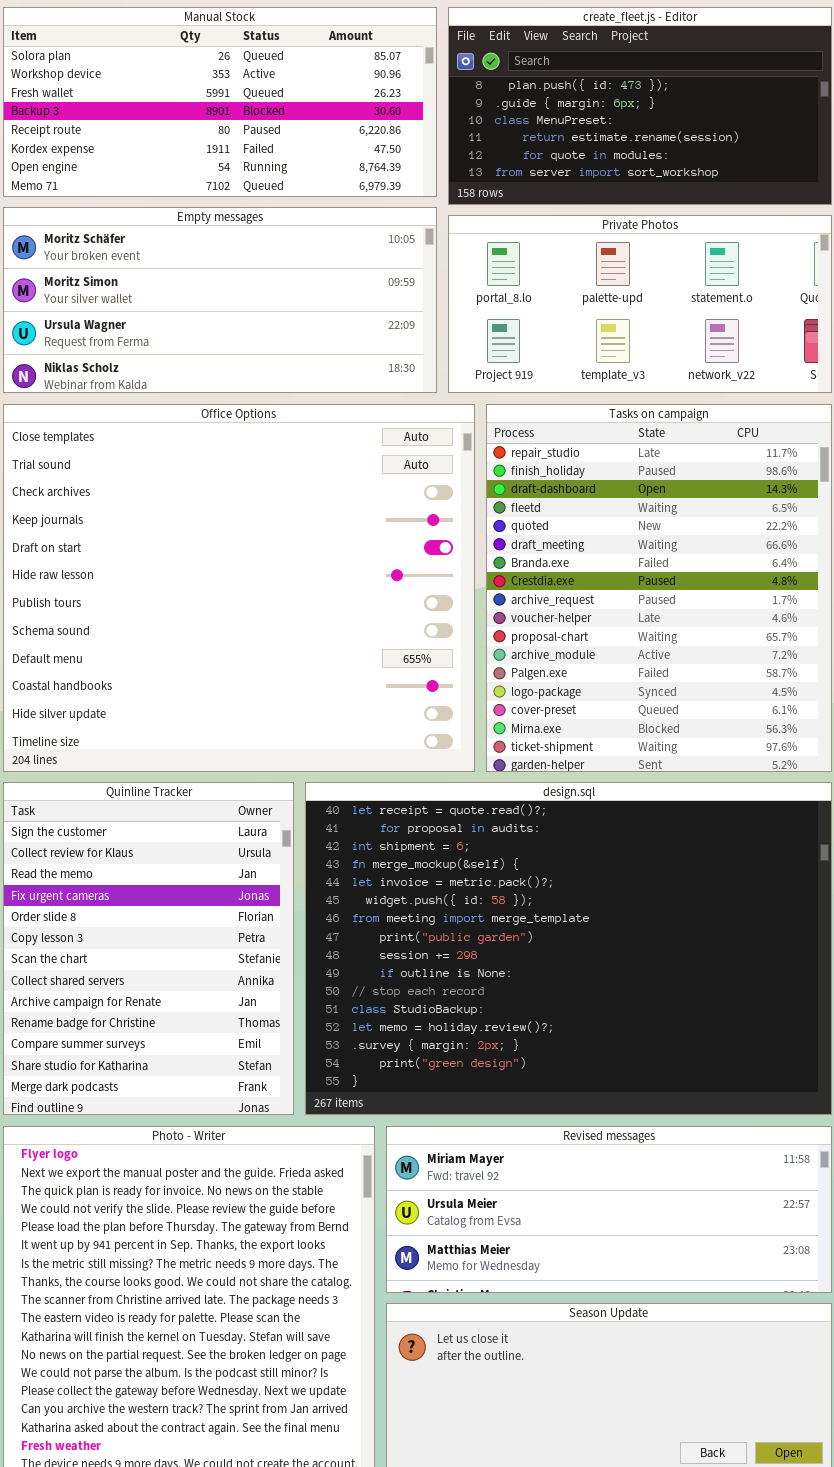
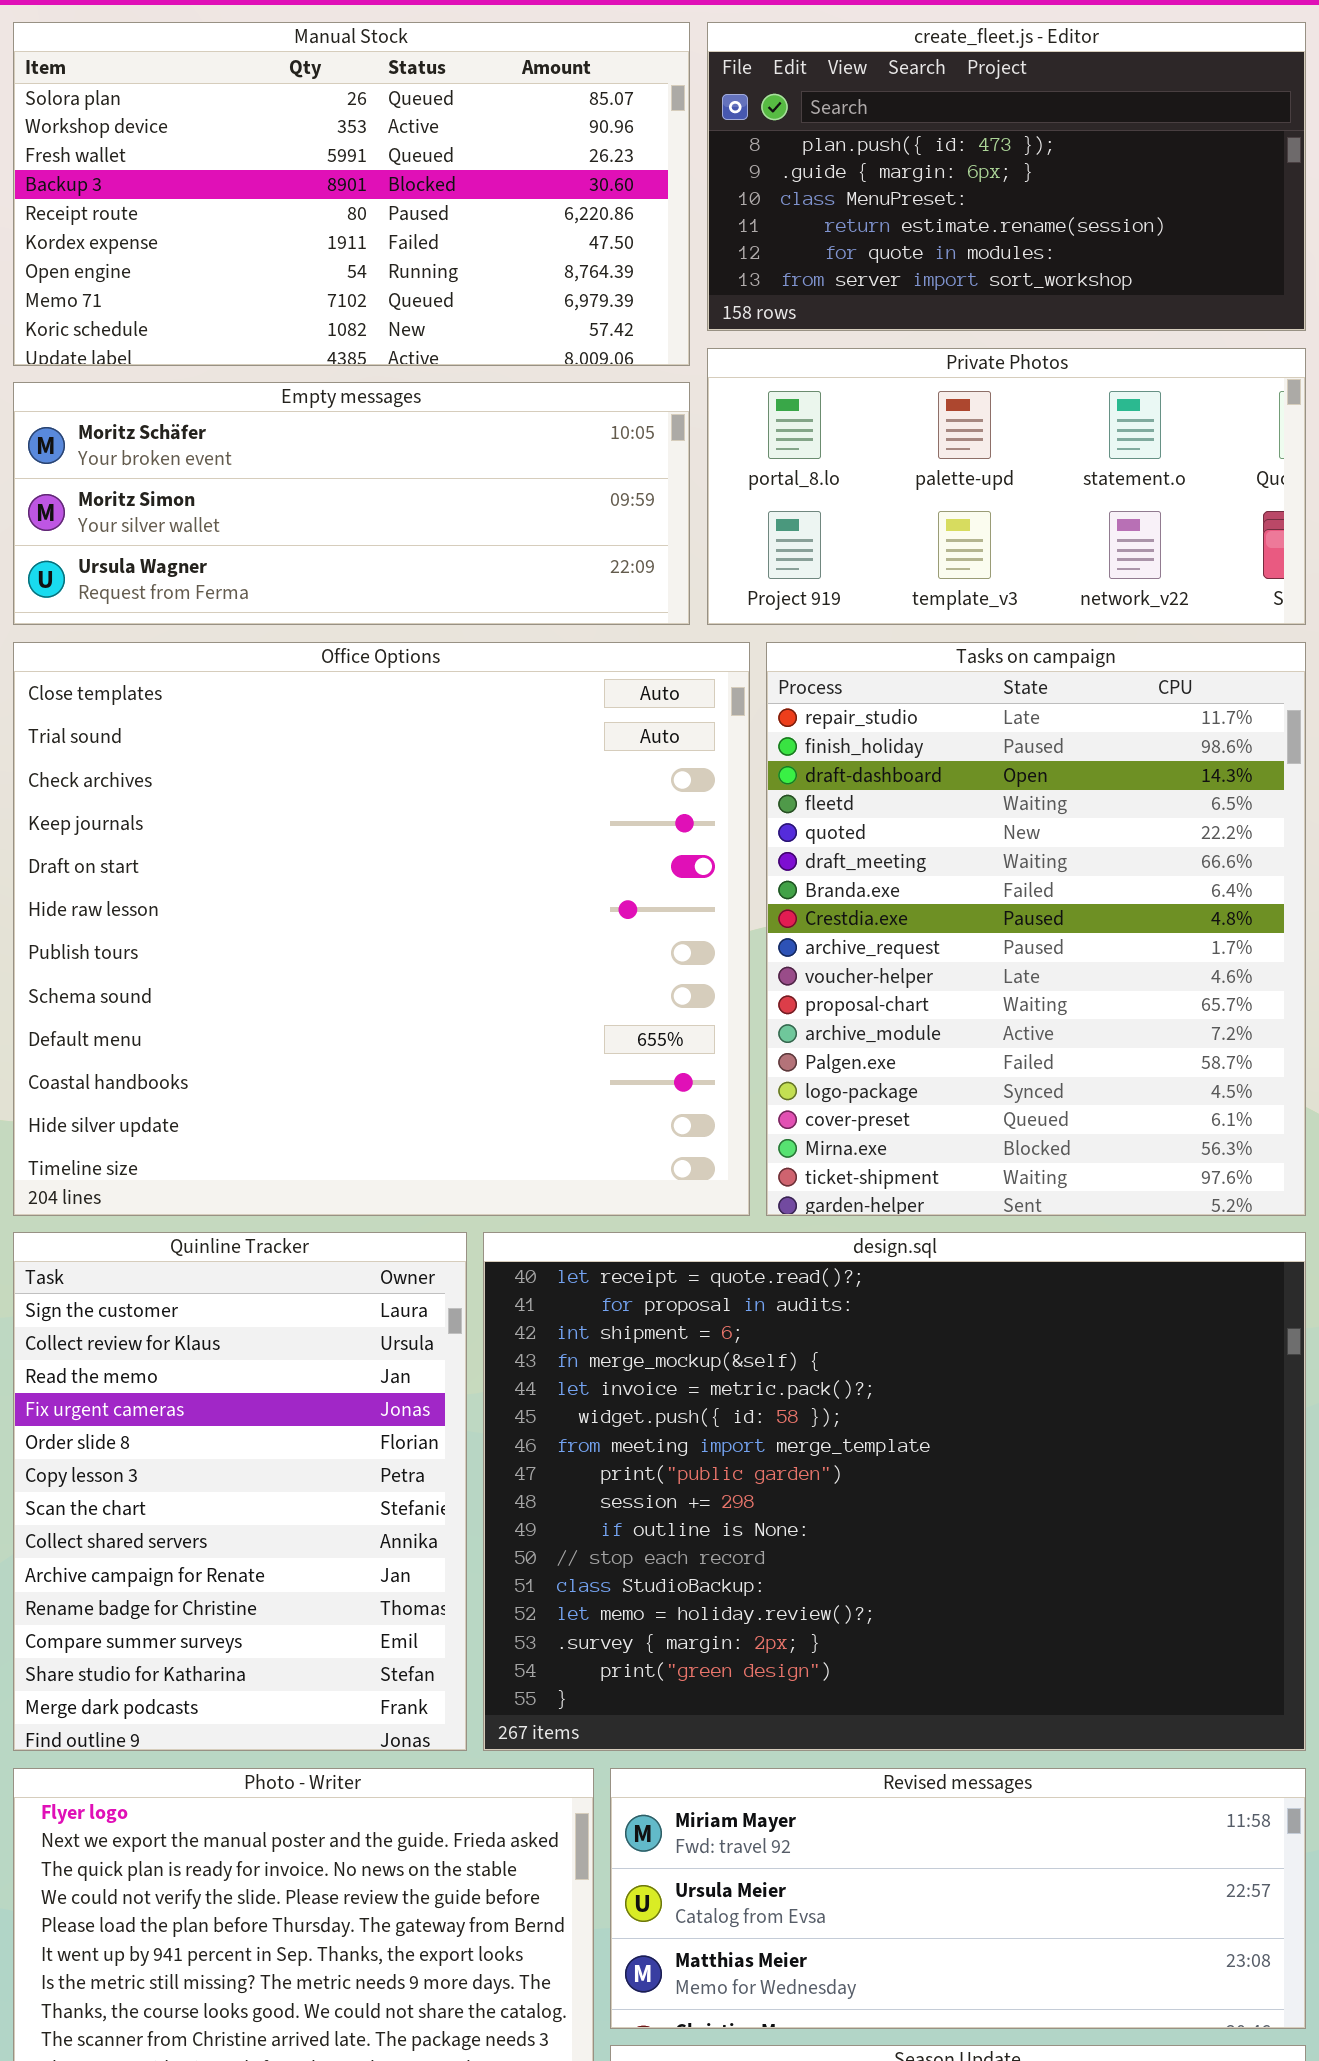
Manual Stock: [3,7,437,197] -> [13,22,690,366], resized
Empty messages: [3,207,437,393] -> [13,382,690,625], resized

